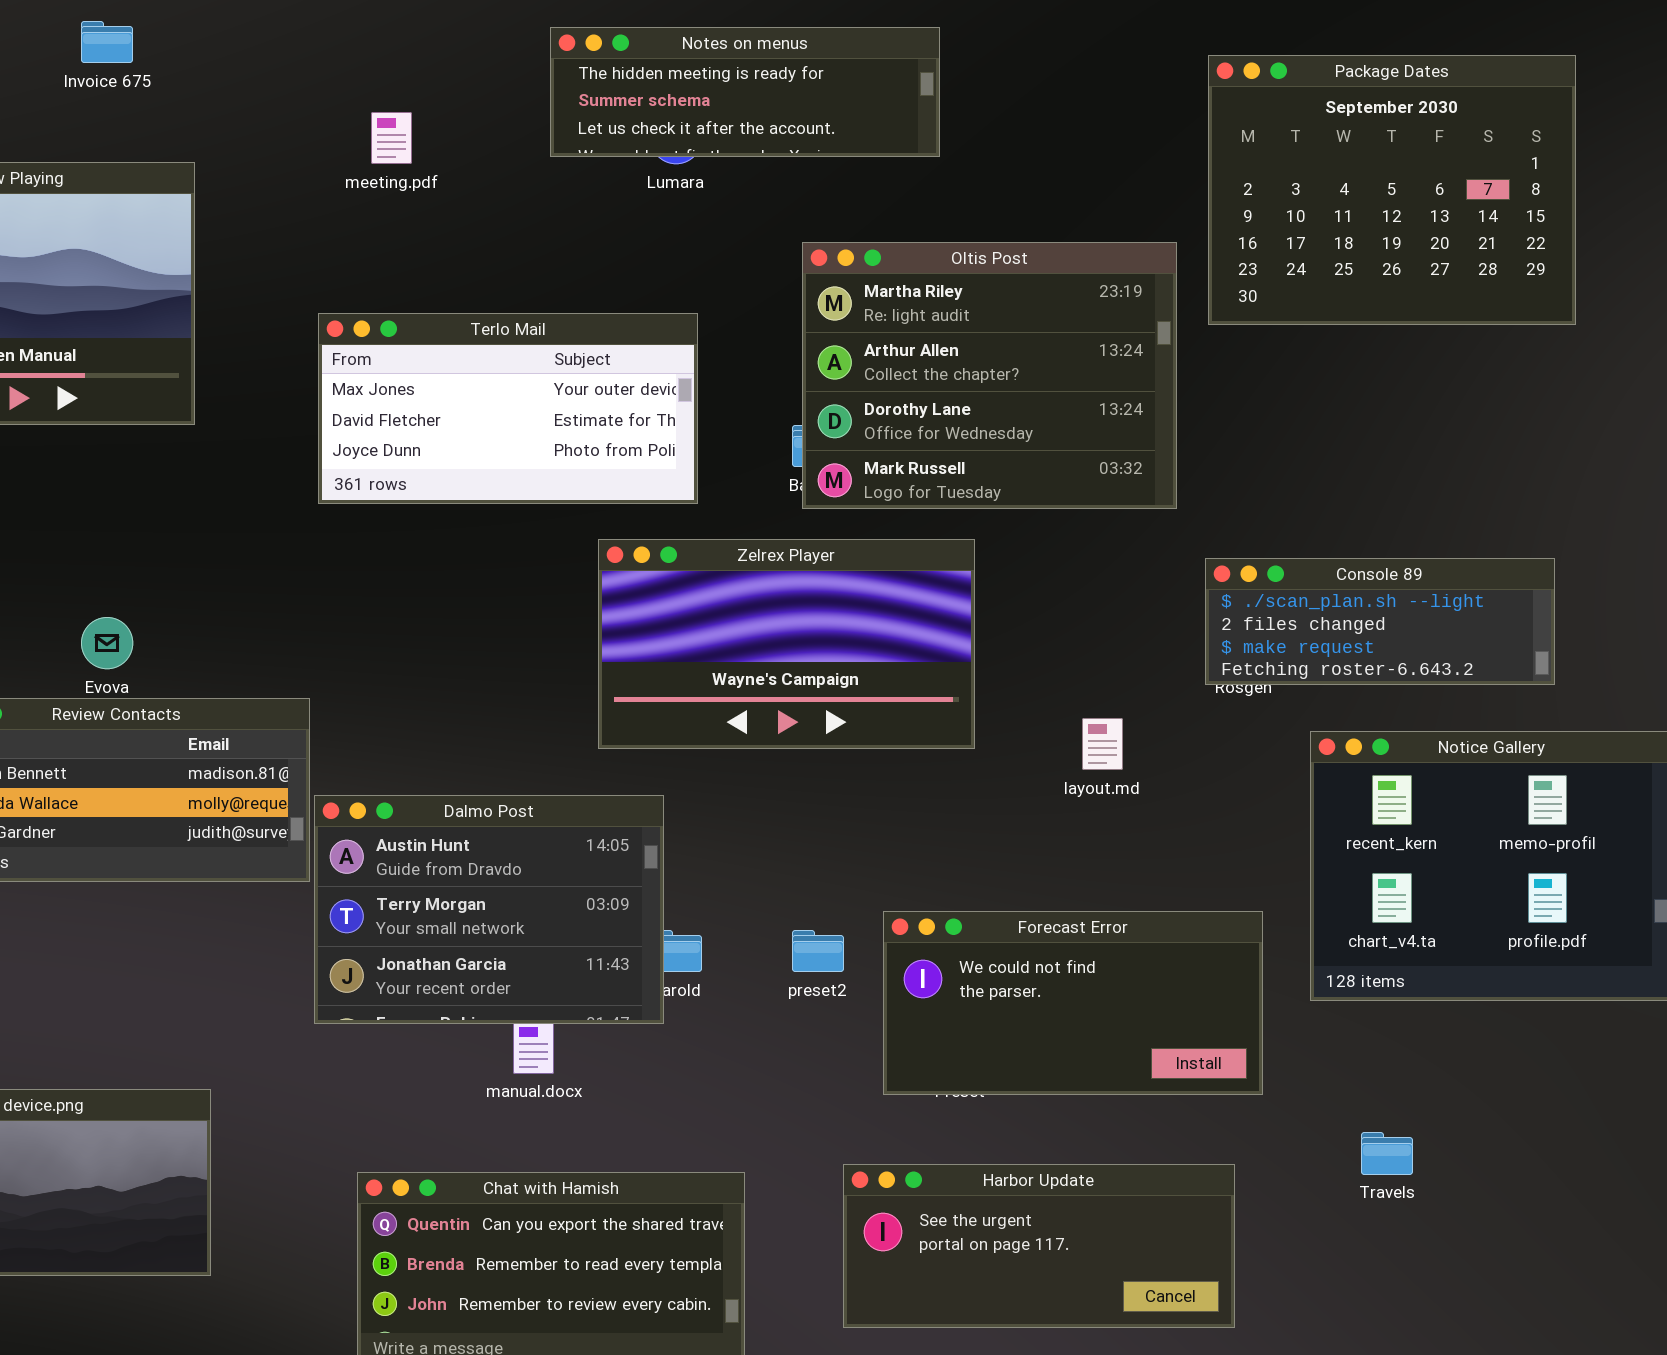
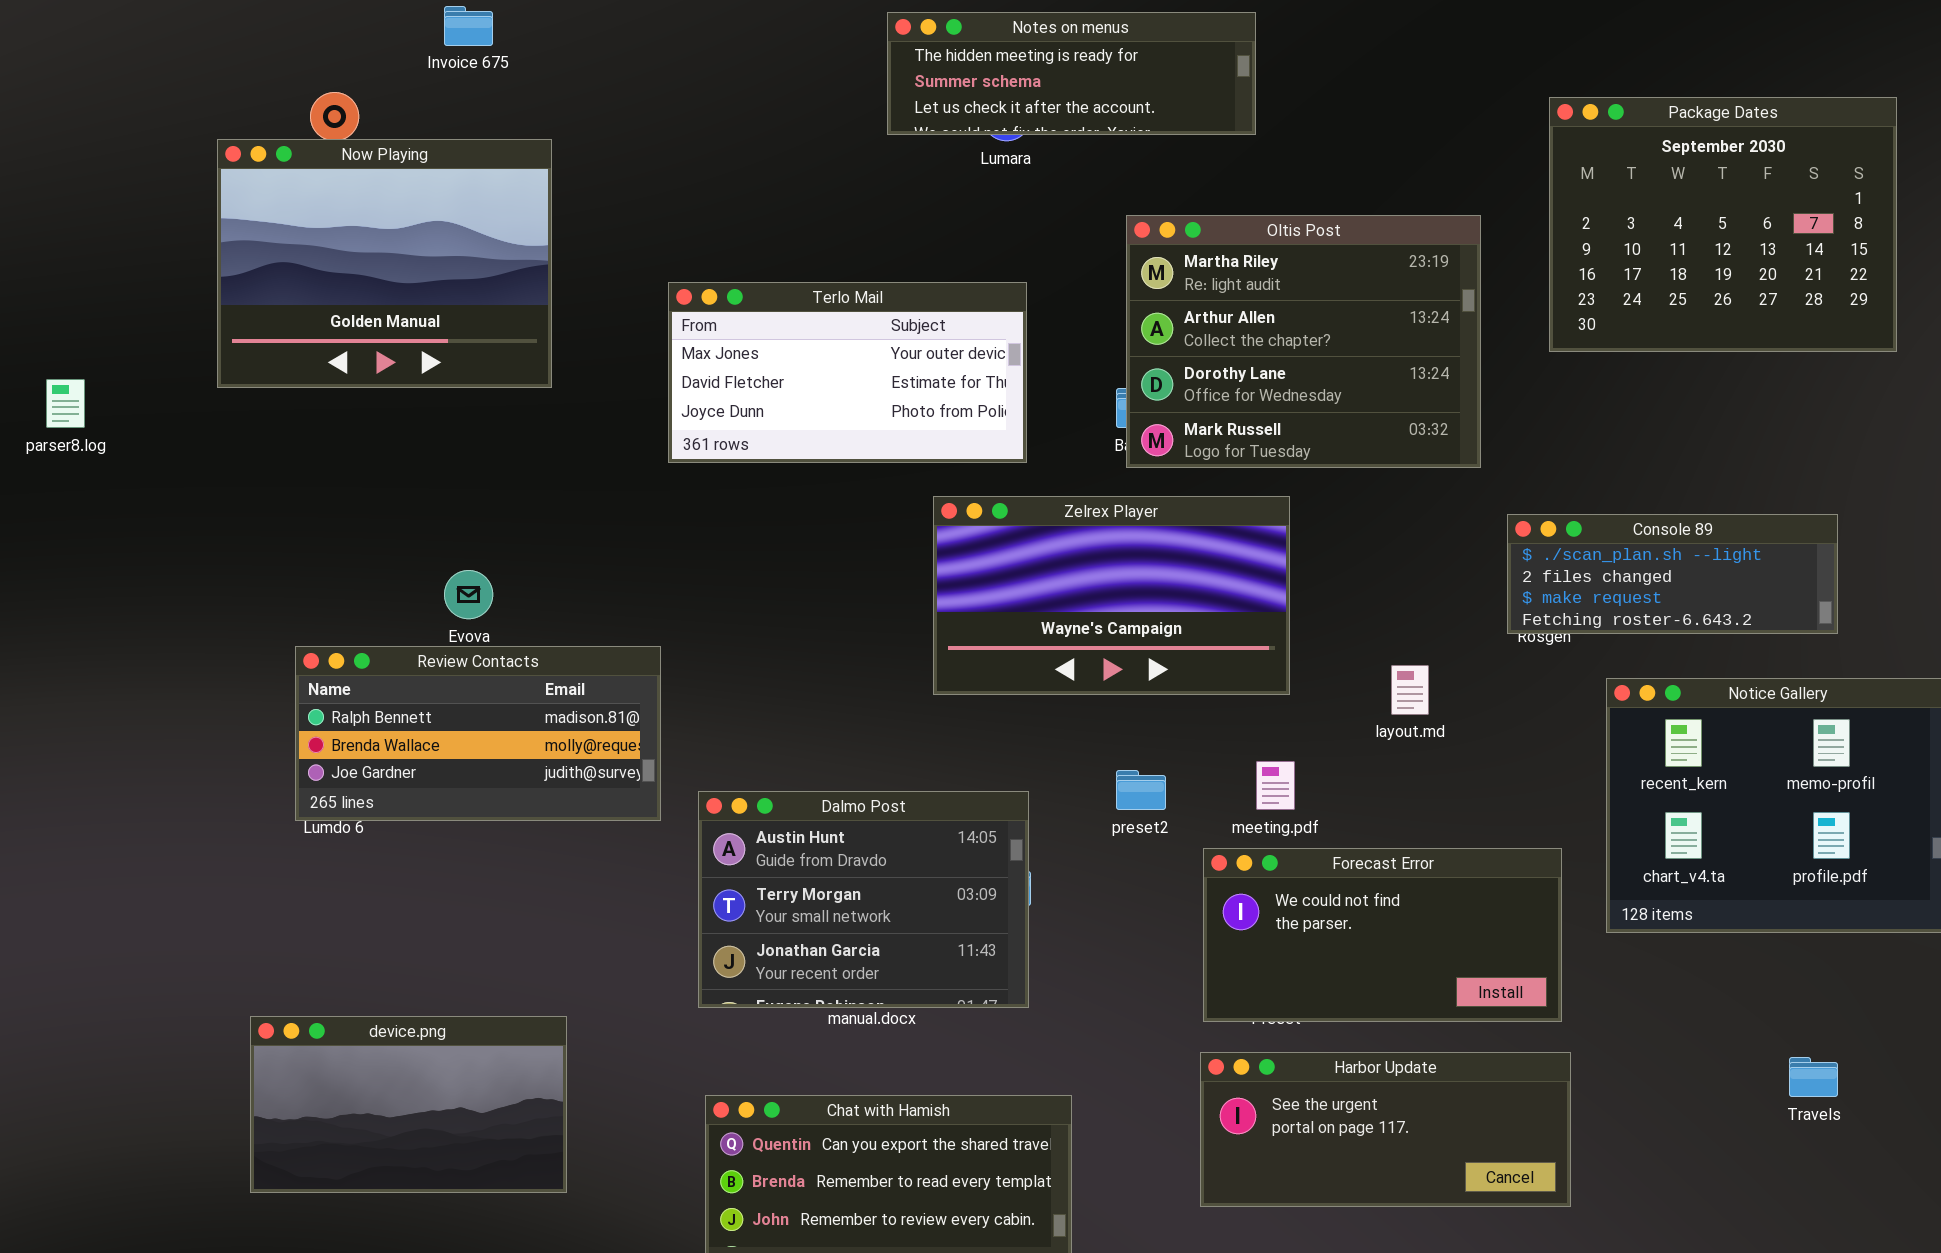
Package Dates: [1208,55,1576,325] -> [1549,97,1897,352], moved
meeting.pdf: [371,112,412,164] -> [1256,761,1295,810], moved
Dalmo Post: [314,795,664,1024] -> [698,791,1029,1008], moved
preset2: [792,930,844,972] -> [1116,770,1166,810], moved
Travels: [1361,1132,1413,1175] -> [1789,1057,1838,1097], moved
Harbor Update: [843,1164,1235,1328] -> [1200,1052,1571,1207], moved

